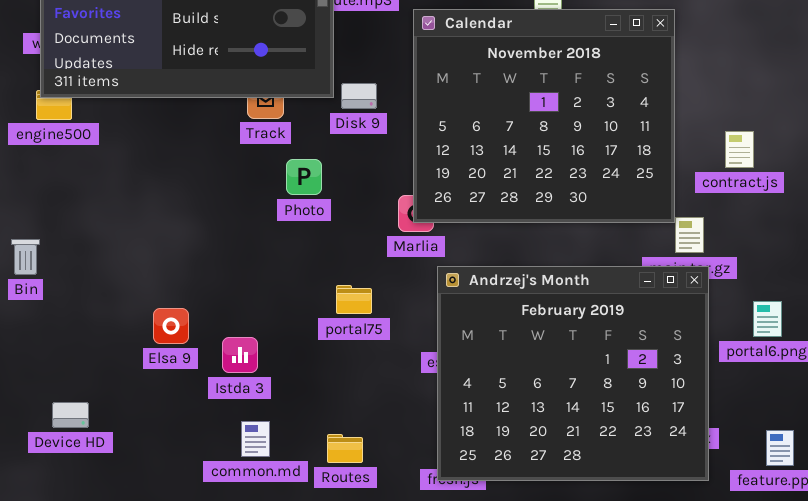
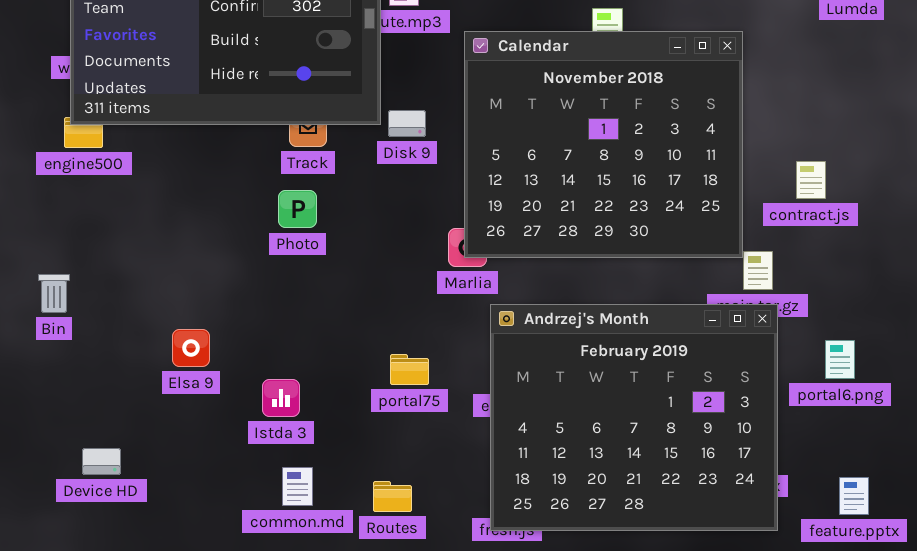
Photo: [286,159,322,195] -> [278,190,317,228], moved
portal75: [336,285,372,314] -> [390,354,429,385], moved
Elsa 9: [153,308,189,344] -> [172,329,210,367], moved

